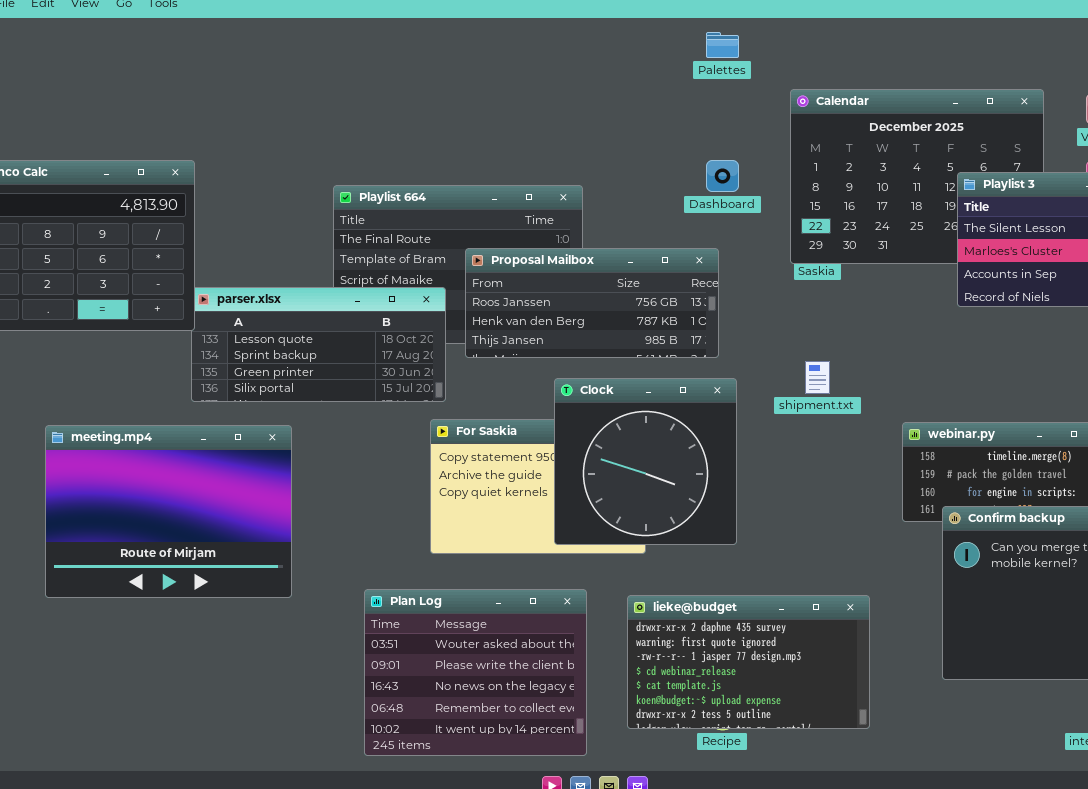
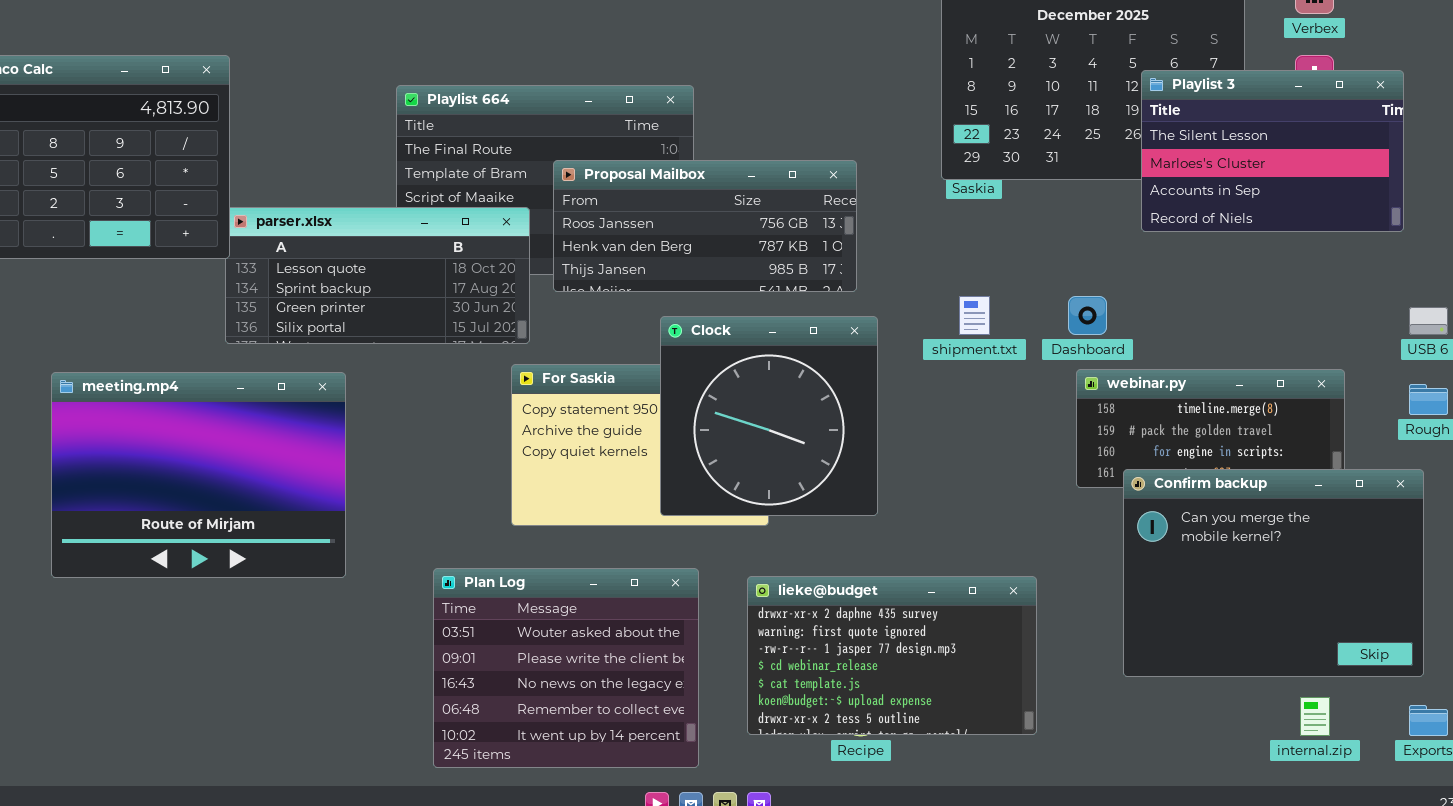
Dashboard: [706,160,739,192] -> [1068,296,1107,335], moved

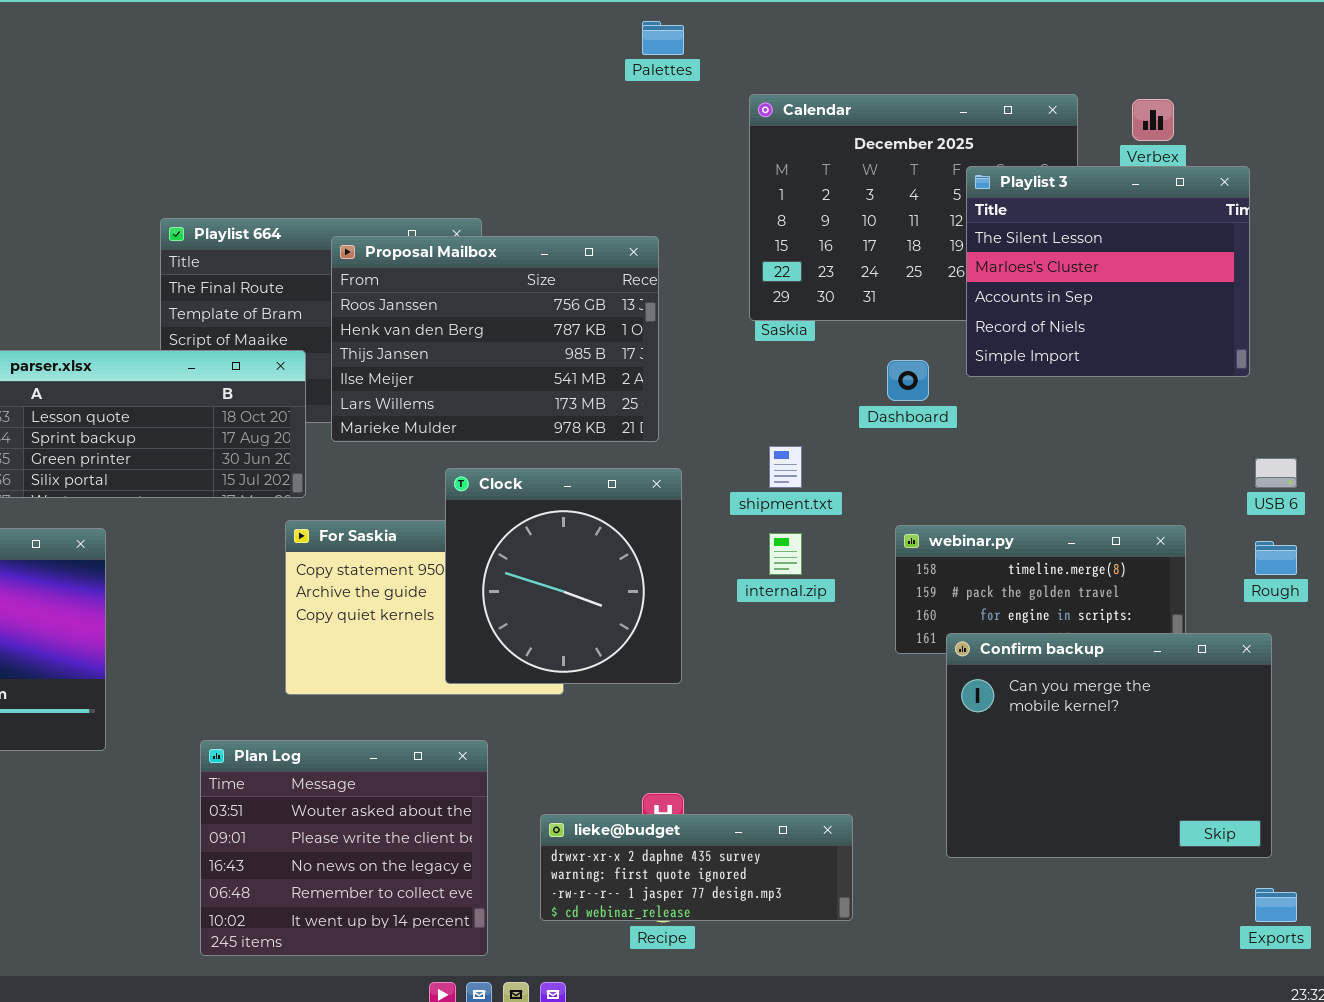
Playlist 3: [1141,70,1404,232] -> [966,166,1250,377], resized
Proposal Mailbox: [553,160,857,292] -> [331,236,659,442], resized
Dashboard: [1068,296,1107,335] -> [887,360,929,401], moved
lieke@budget: [747,576,1037,735] -> [540,814,853,921], resized
internal.zip: [1300,697,1330,736] -> [769,533,802,575], moved

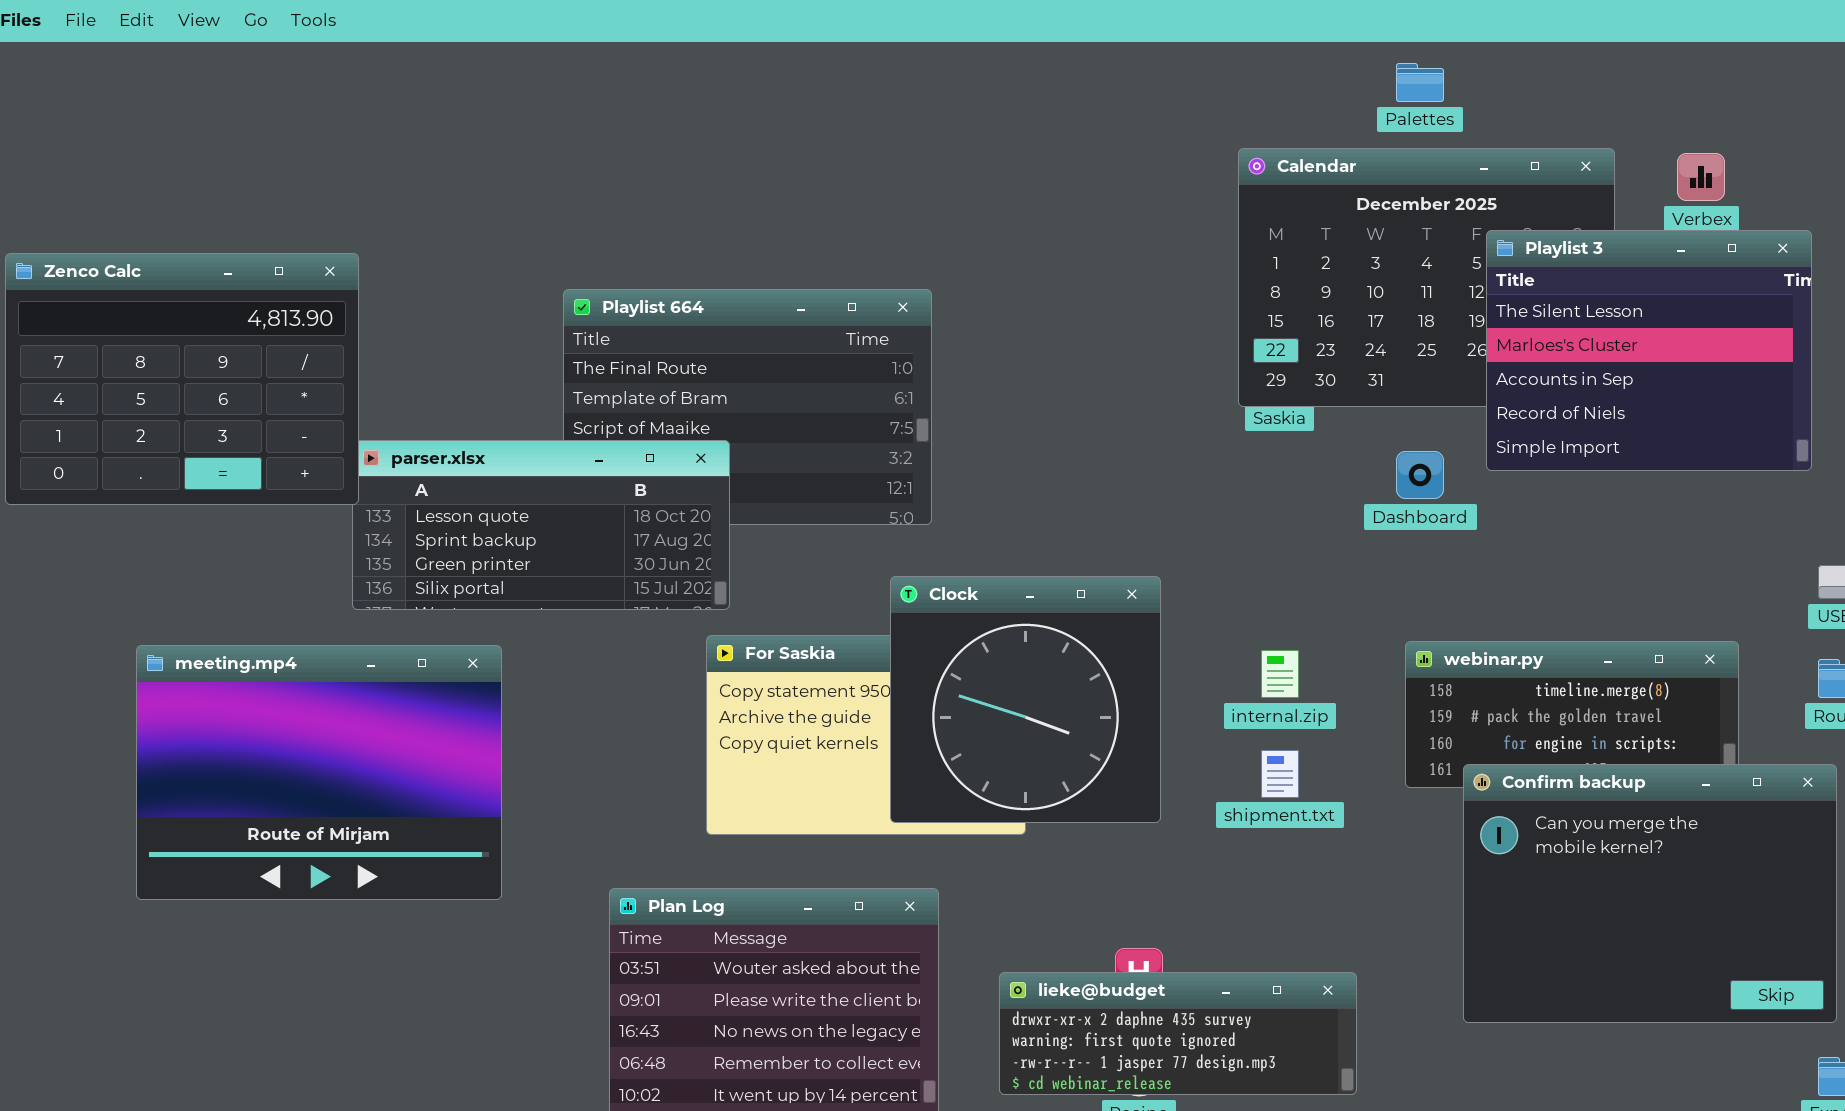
Palettes: [642,21,684,55] -> [1396,63,1444,102], moved
Proposal Mailbox: [331,236,659,442] -> none, closed
shipment.txt: [769,446,802,488] -> [1261,750,1299,798], moved

